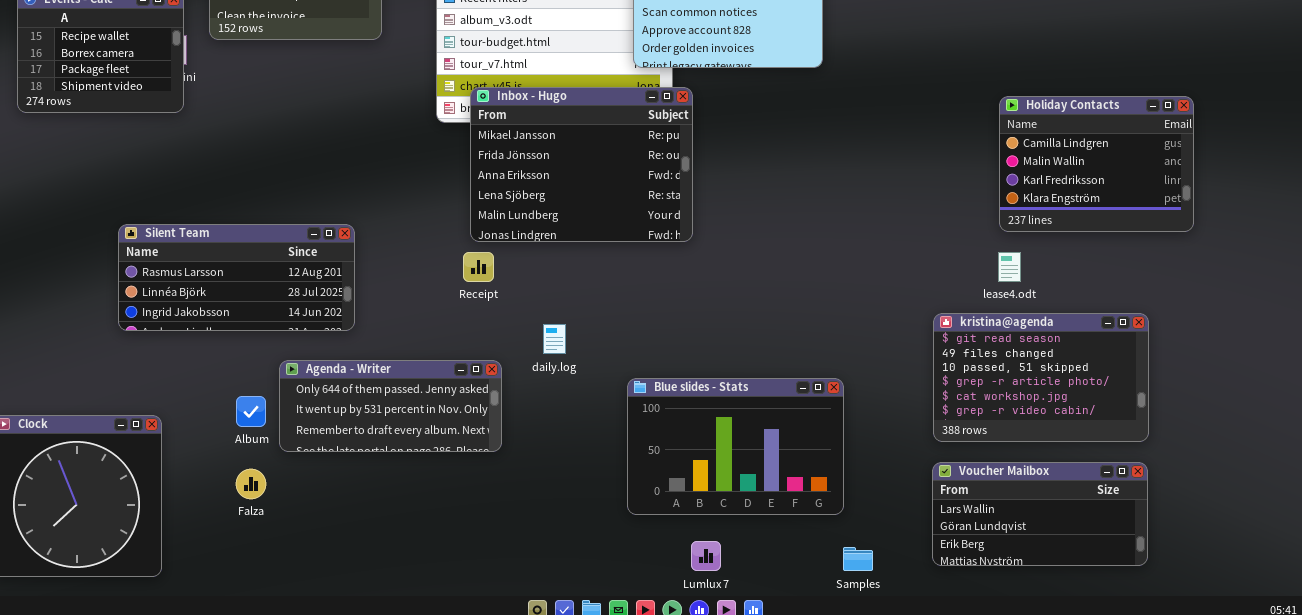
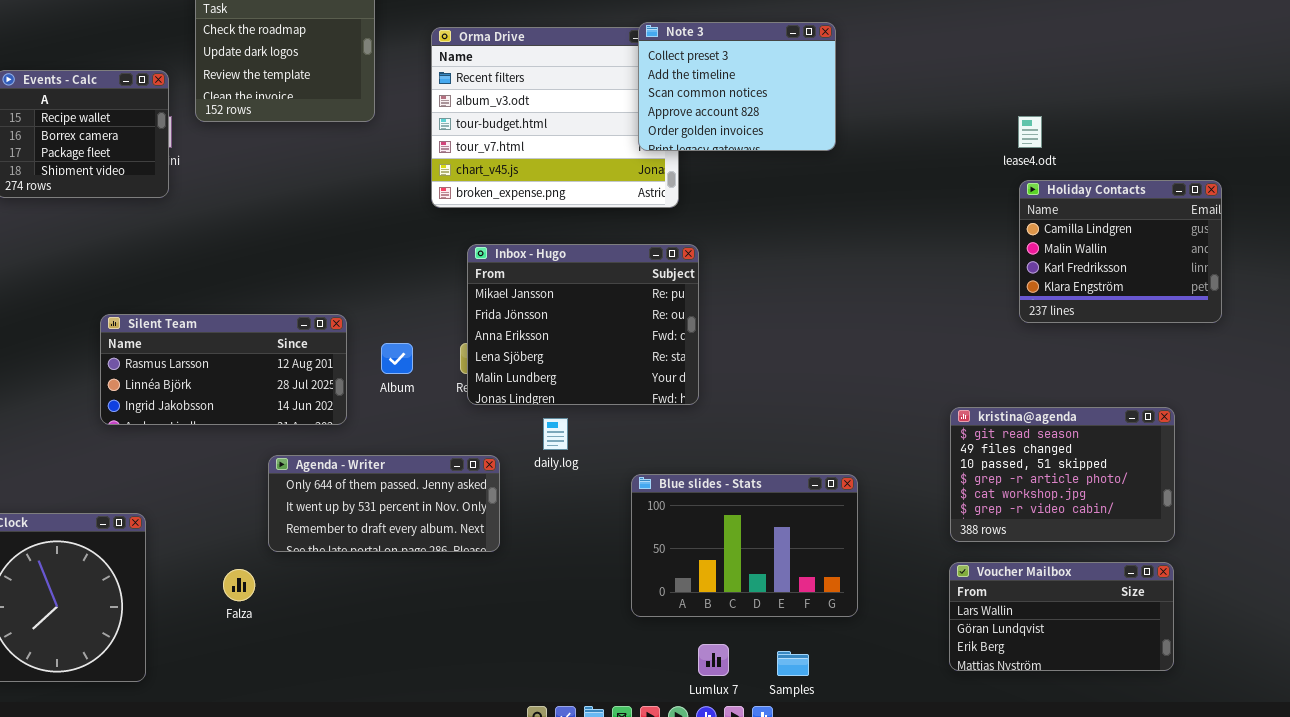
Inbox - Hugo: [470,87,693,242] -> [467,244,699,405], moved
lease4.odt: [998,252,1021,282] -> [1018,116,1042,148], moved
Album: [236,396,266,427] -> [381,343,413,374], moved
Samples: [843,547,873,571] -> [777,651,809,676], moved

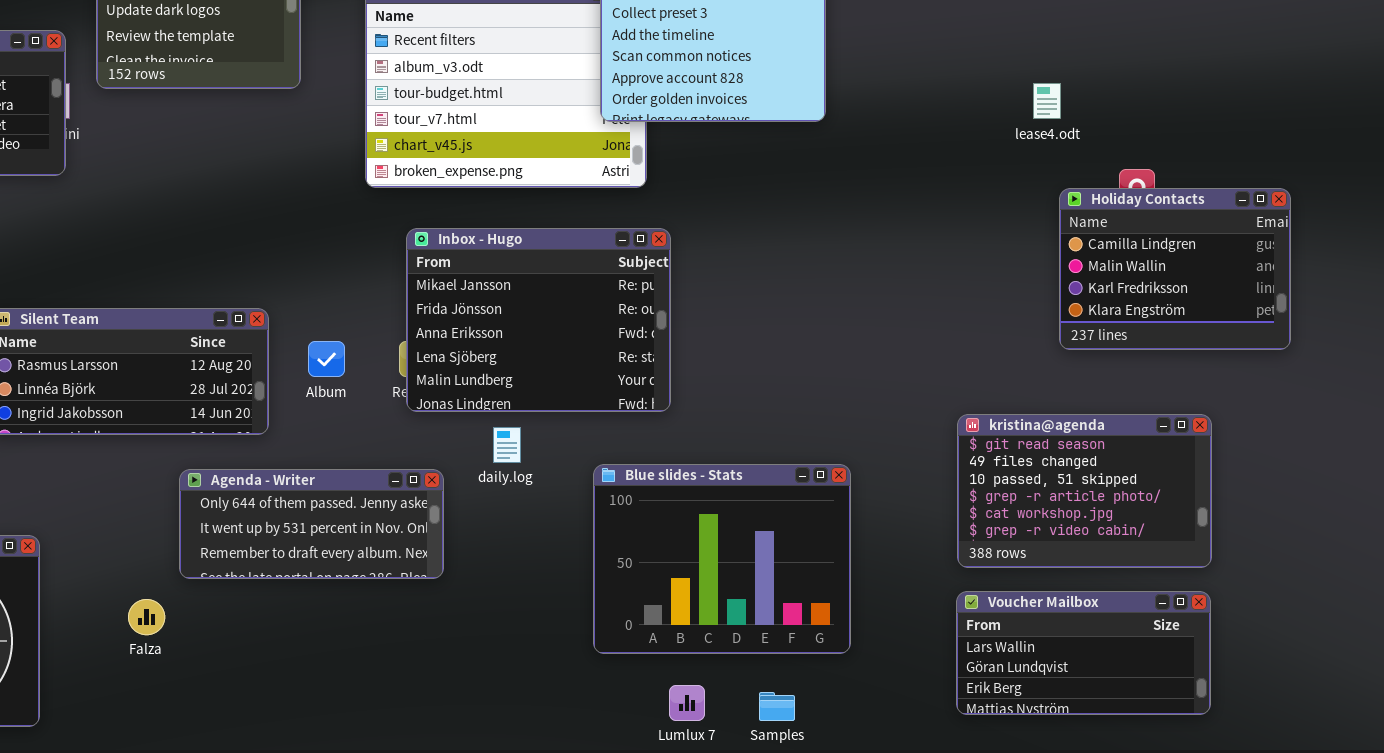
Holiday Contacts: [1019,180,1222,323] -> [1059,188,1291,350], moved
Blue slides - Stats: [631,474,858,617] -> [593,464,851,654], resized

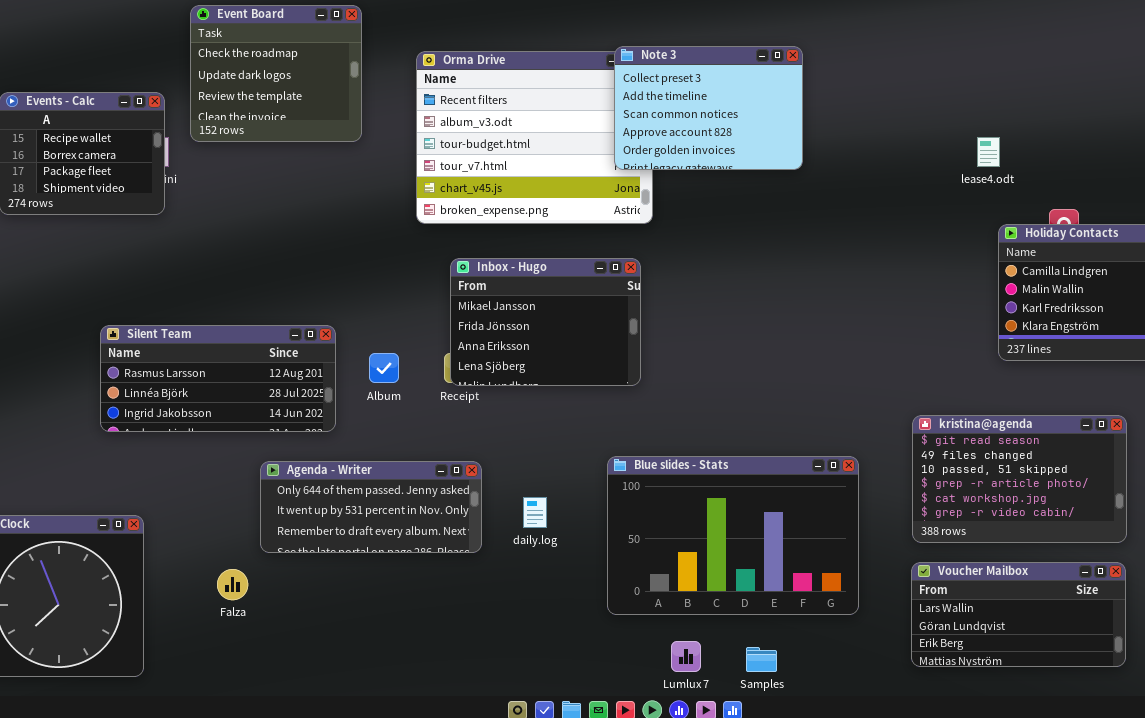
Inbox - Hugo: [406,228,671,412] -> [450,258,641,386], resized
daily.log: [493,427,521,463] -> [523,497,547,528], moved
Blue slides - Stats: [593,464,851,654] -> [607,456,859,615], resized

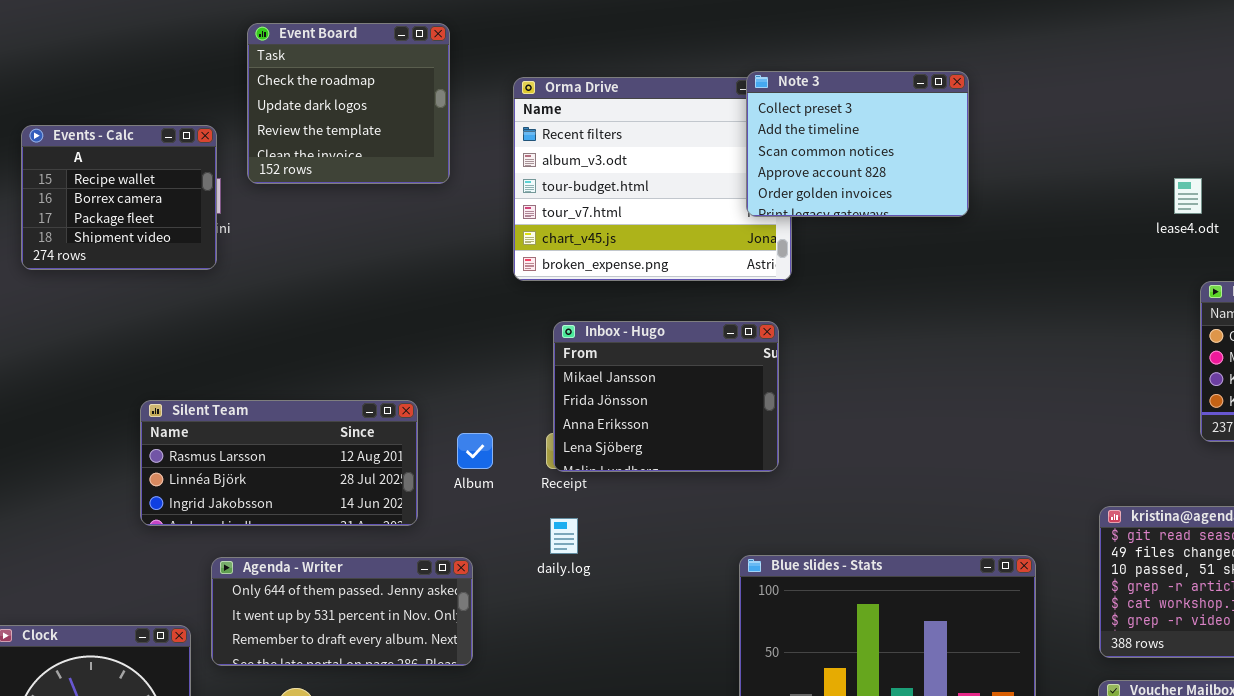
Agenda - Writer: [260,461,482,553] -> [211,557,473,666], moved
daily.log: [523,497,547,528] -> [550,518,578,554], moved

